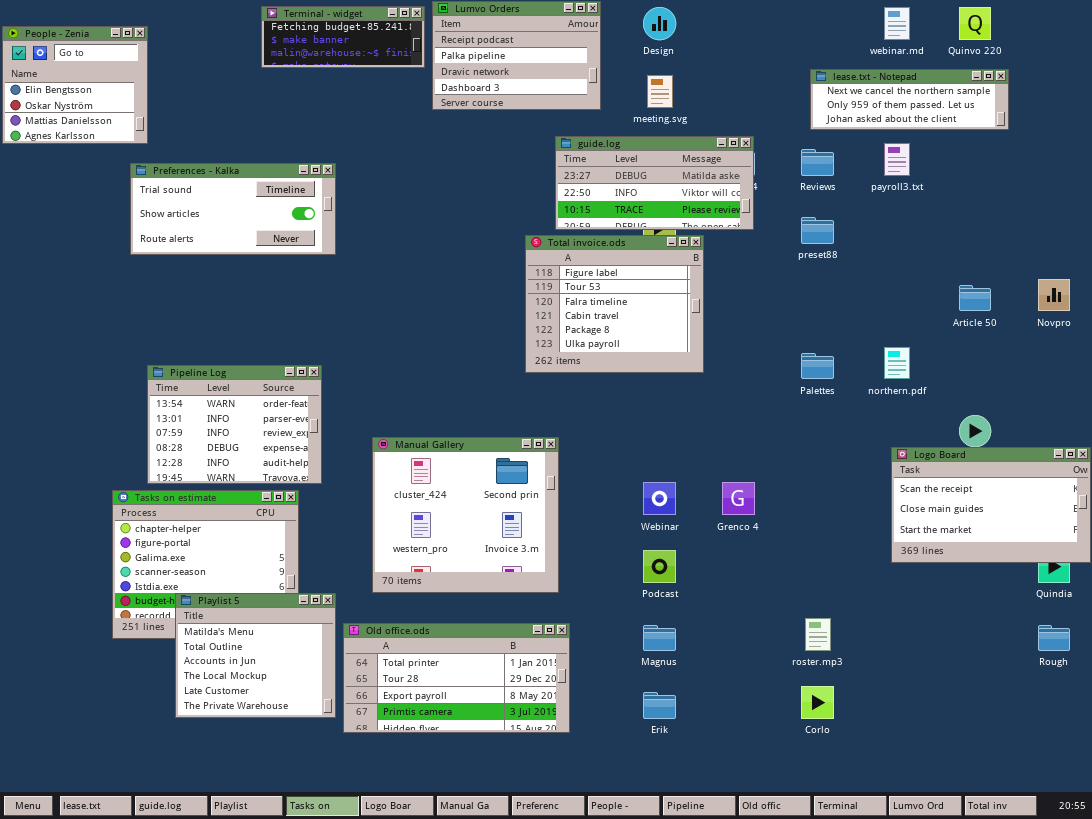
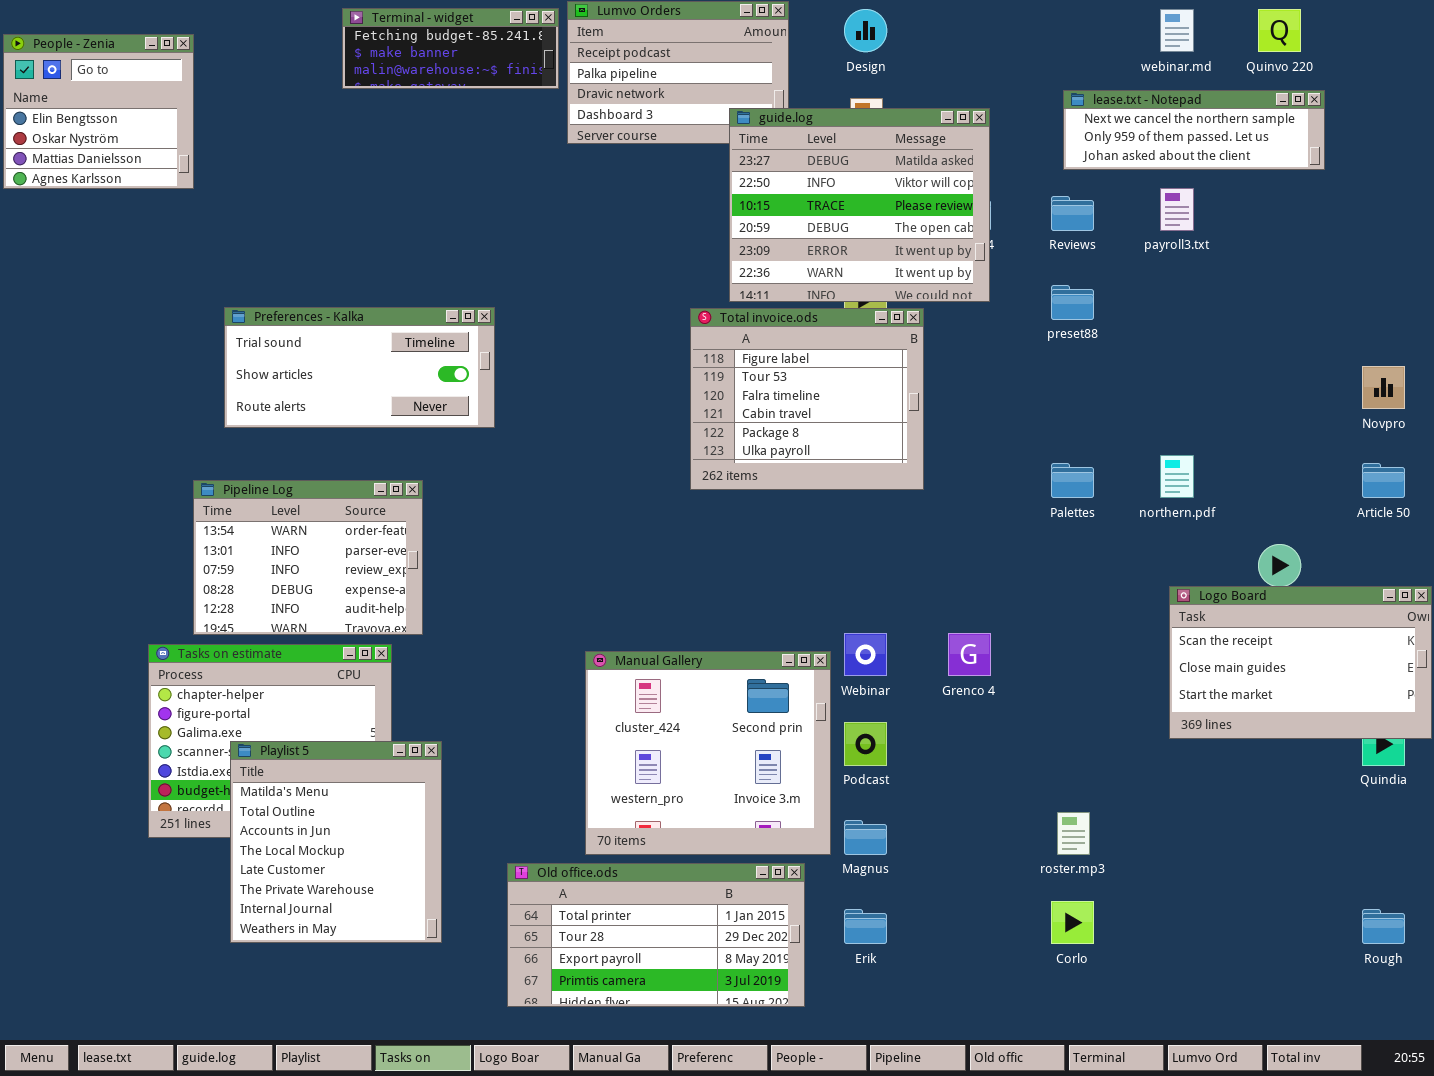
guide.log: [555,136,754,230] -> [729,108,990,302], resized
Preferences - Kalka: [130,163,336,255] -> [224,307,495,428], moved
Article 50: [959,285,991,311] -> [1362,463,1405,498], moved
Manual Gallery: [372,437,559,593] -> [585,651,831,855], moved
Playlist 5: [175,593,336,718] -> [230,741,442,943], resized
Old office.ods: [343,623,570,733] -> [507,863,805,1007], moved
Rough: [1038,625,1070,651] -> [1362,909,1405,944], moved

